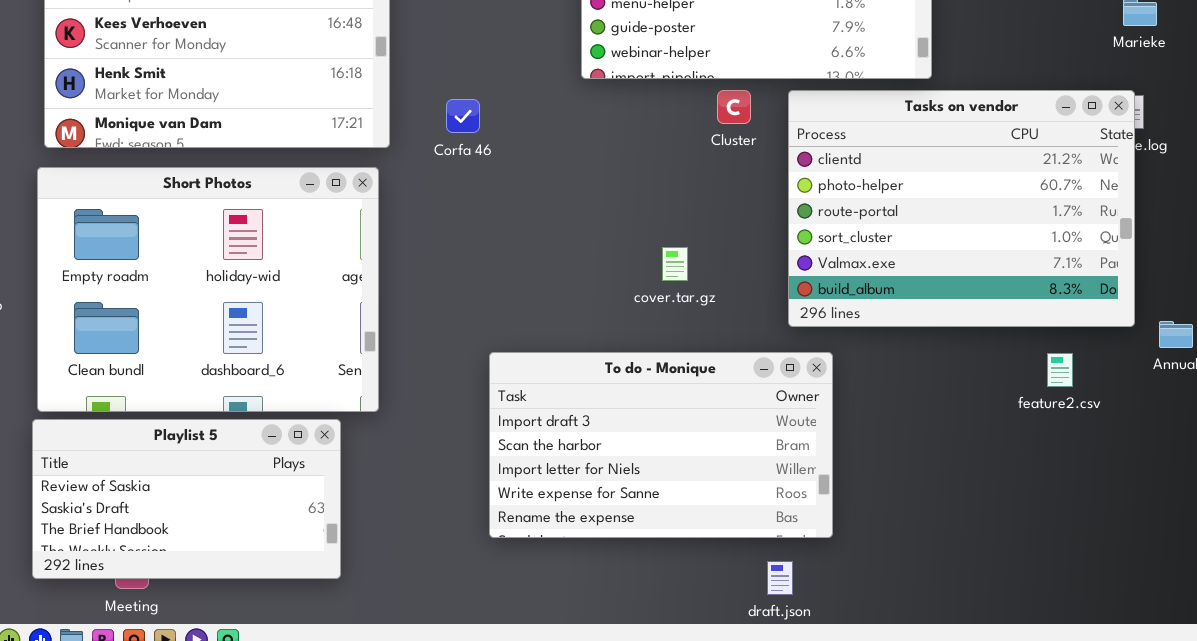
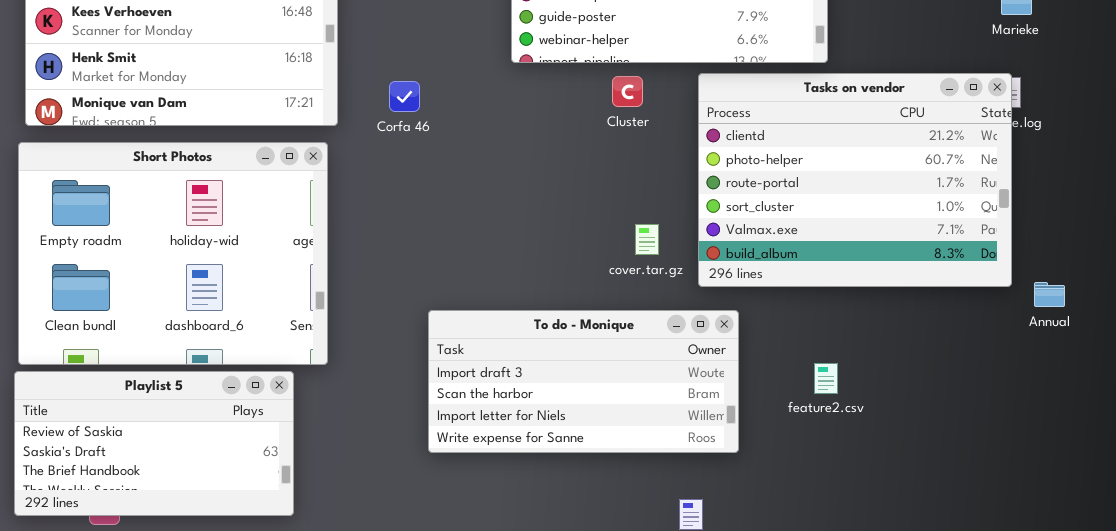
Cluster: [717,90,751,124] -> [612,76,643,107], moved
cover.tar.gz: [662,247,688,281] -> [635,224,659,255], moved
To do - Monique: [489,352,833,538] -> [428,310,739,453], resized
feature2.csv: [1047,353,1073,387] -> [814,363,838,394], moved

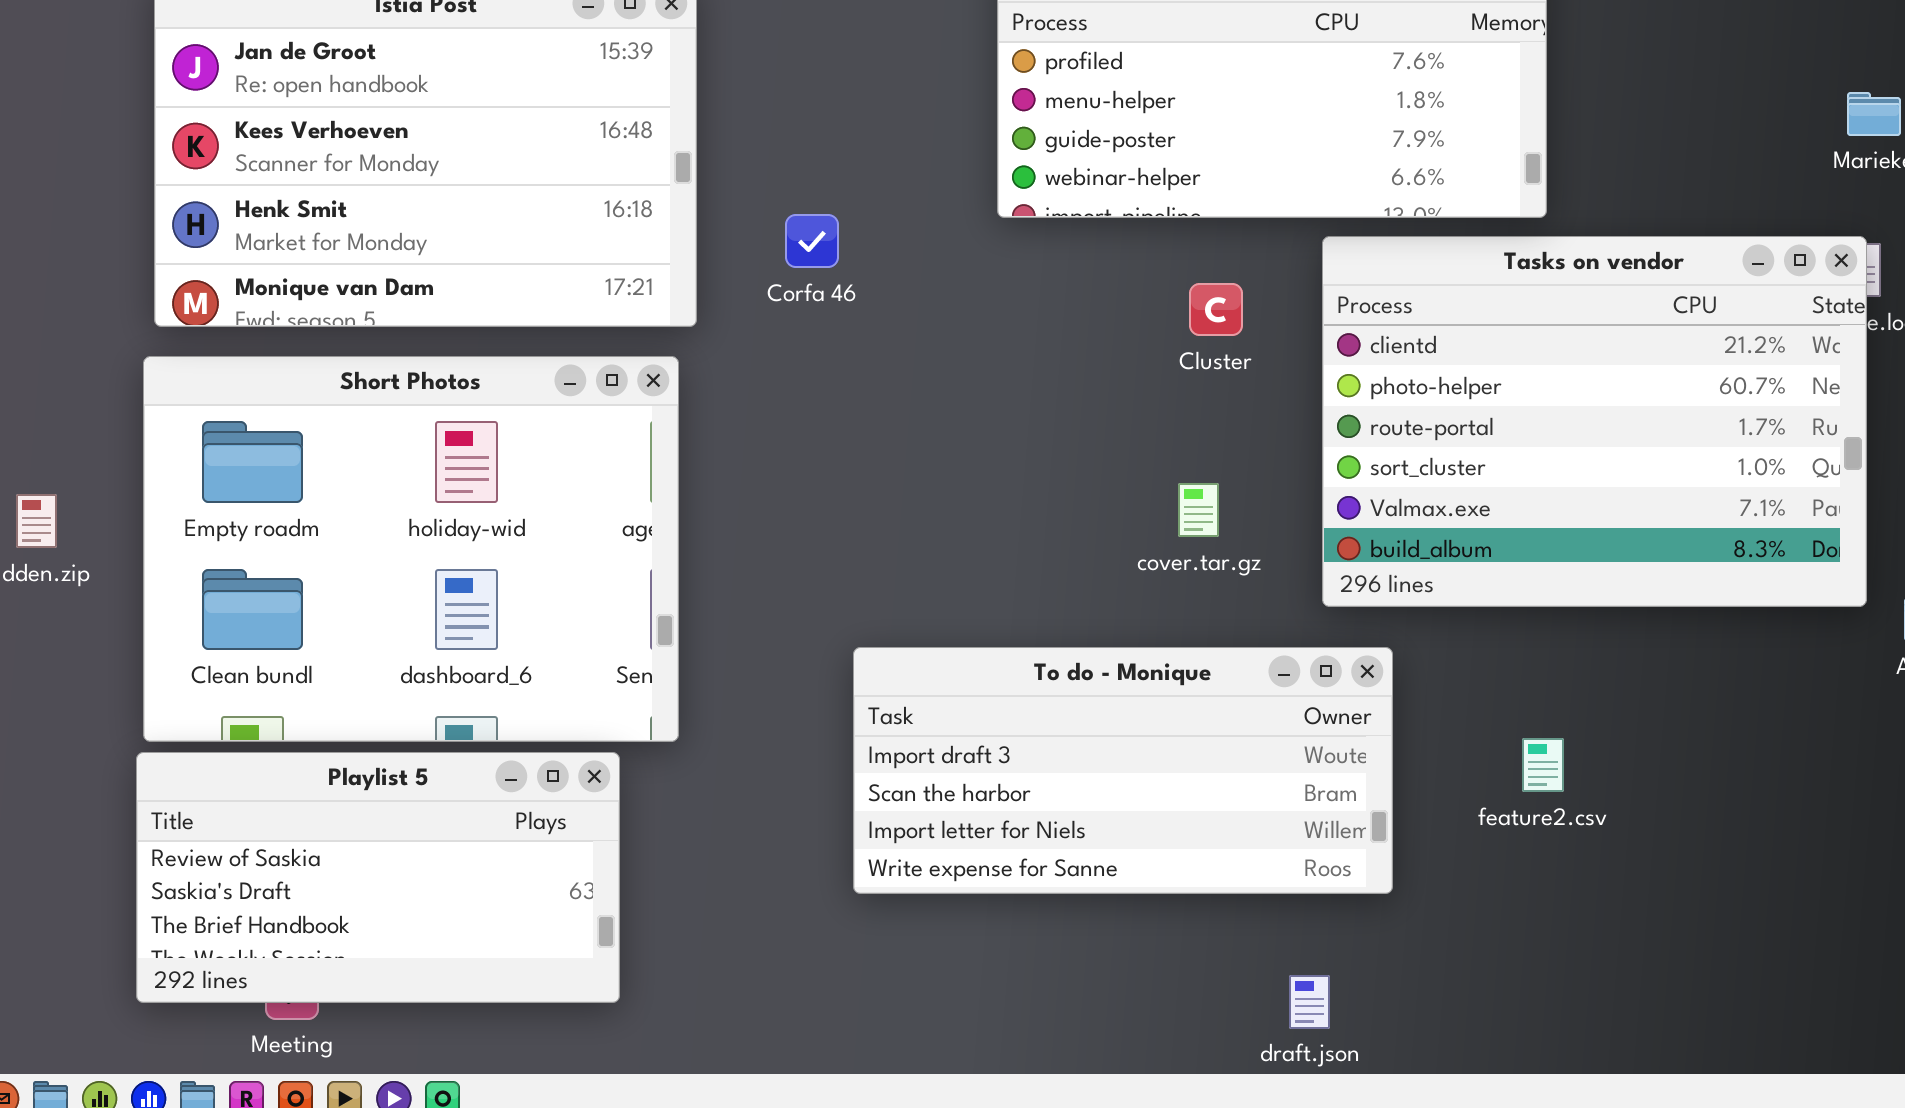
Cluster: [612,76,643,107] -> [1189,283,1243,336], moved
Corfa 46: [389,81,420,112] -> [785,214,839,268], moved
cover.tar.gz: [635,224,659,255] -> [1178,483,1219,537], moved

